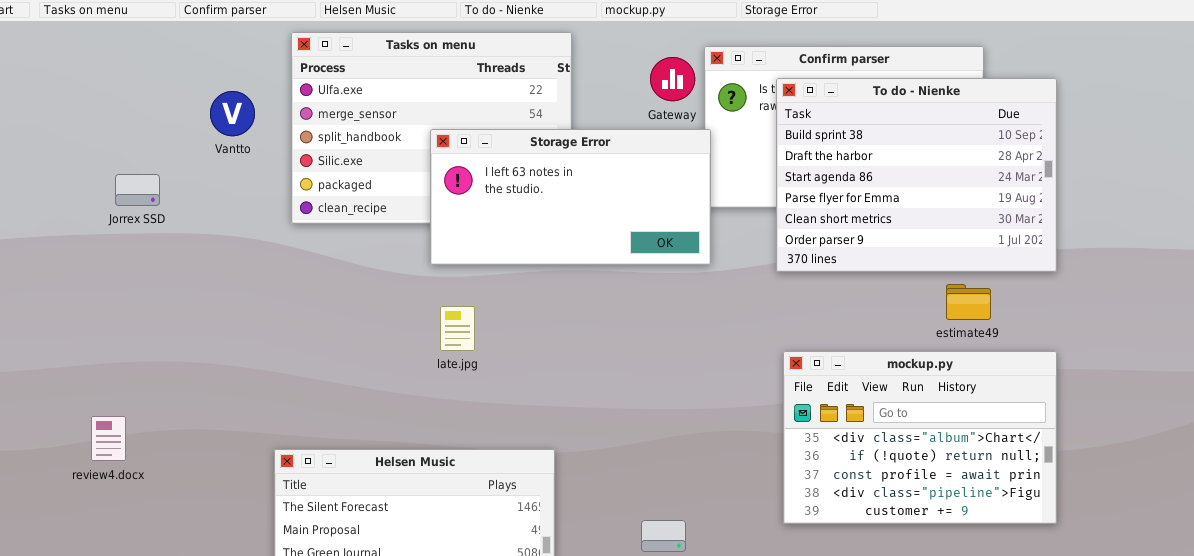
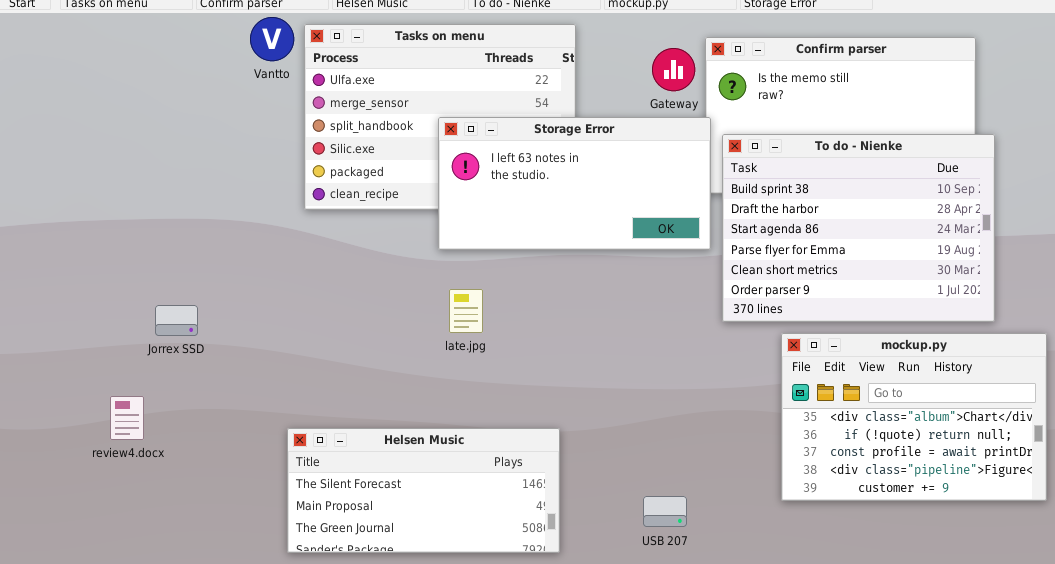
To do - Nienke: [776,78,1057,272] -> [722,134,995,322], moved
Vantto: [210,91,255,136] -> [250,17,294,61], moved
Jorrex SSD: [115,174,160,206] -> [155,305,198,336], moved

